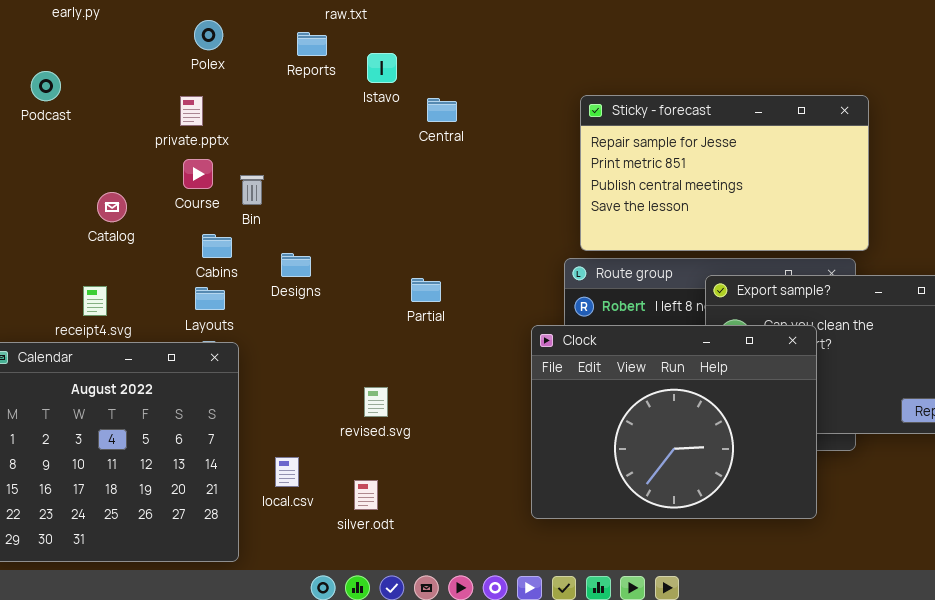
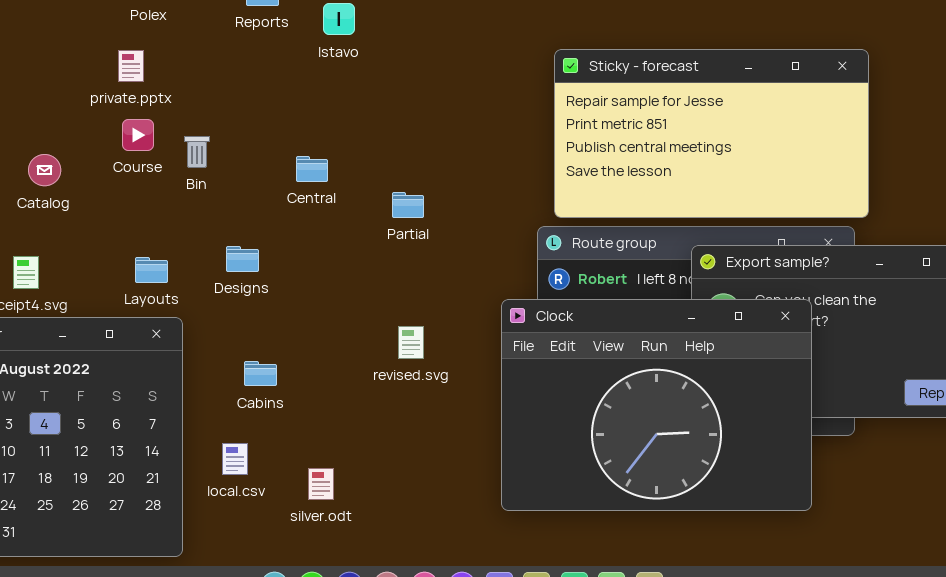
Central: [427,98,457,122] -> [296,156,328,182], moved
Cabins: [202,234,232,258] -> [244,361,277,386], moved
Designs: [281,253,311,277] -> [226,246,259,272], moved
Partial: [411,278,441,302] -> [392,192,424,218], moved
revised.svg: [364,387,388,417] -> [398,326,424,359], moved

